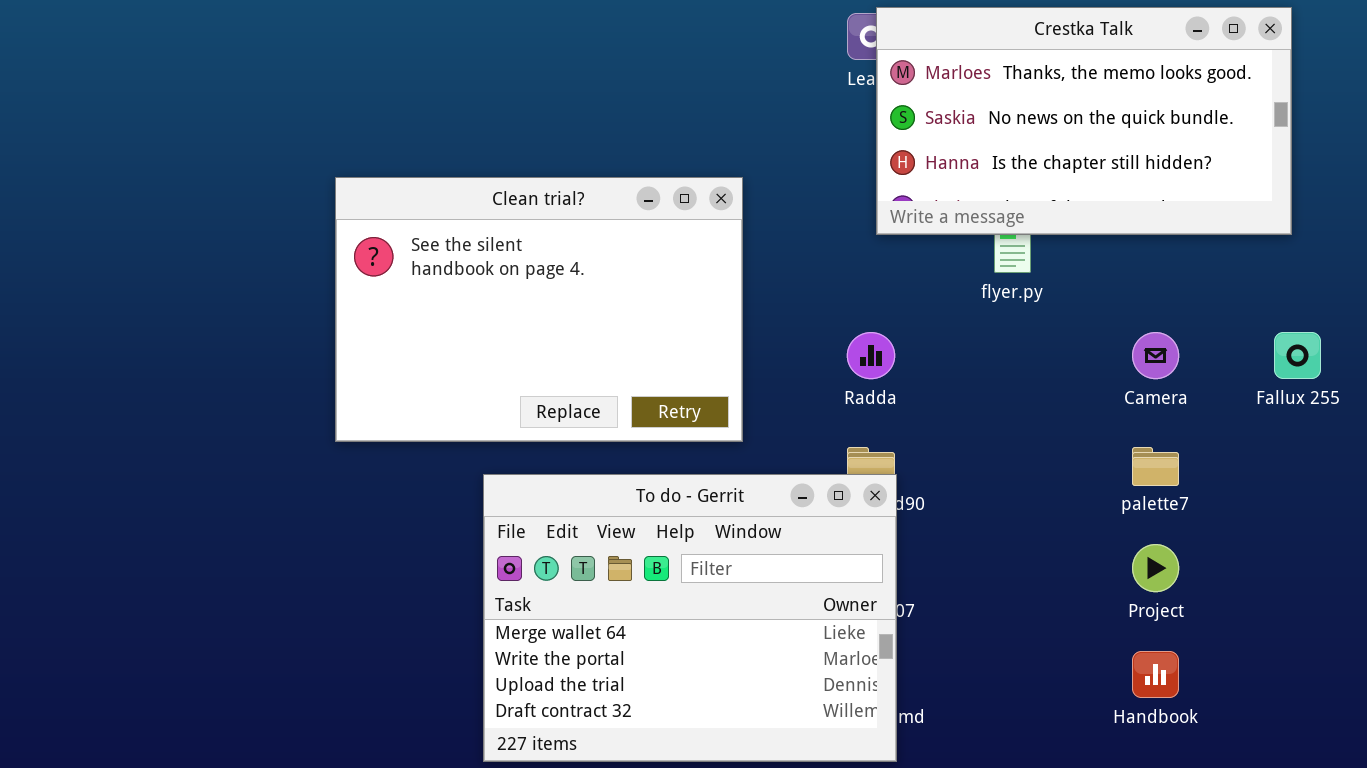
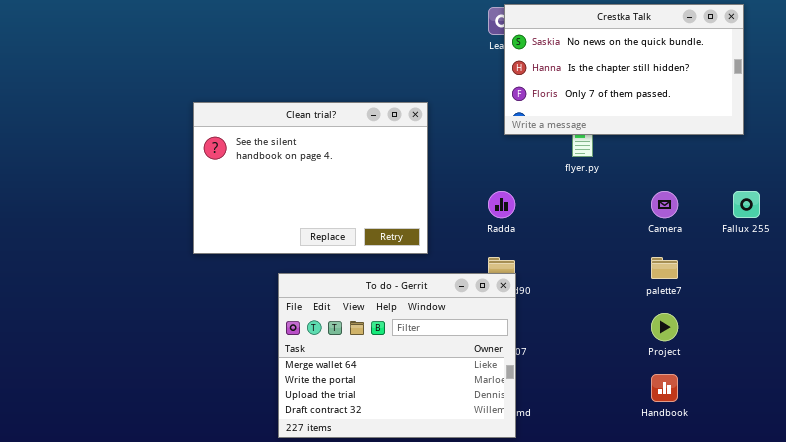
Crestka Talk: [876,7,1292,235] -> [504,4,744,135], scrolled down 1 row

